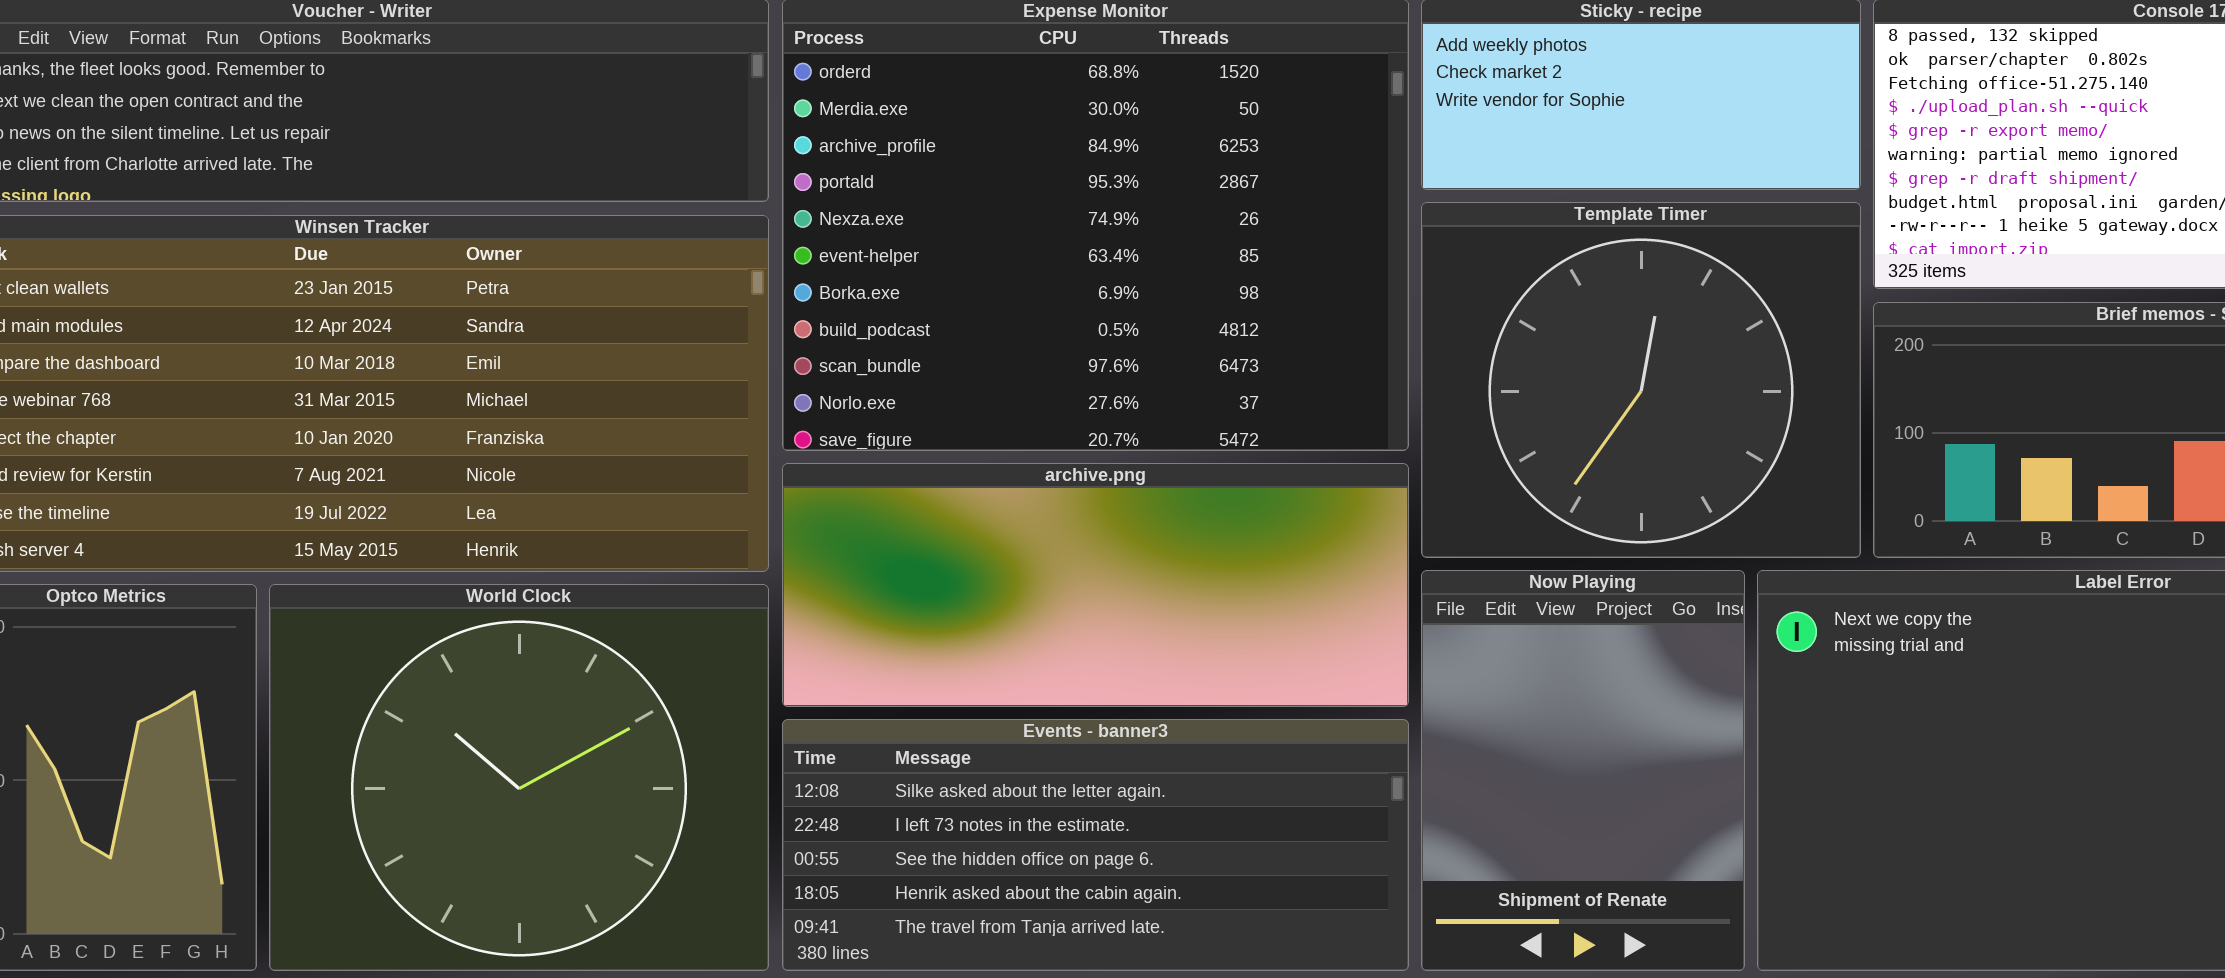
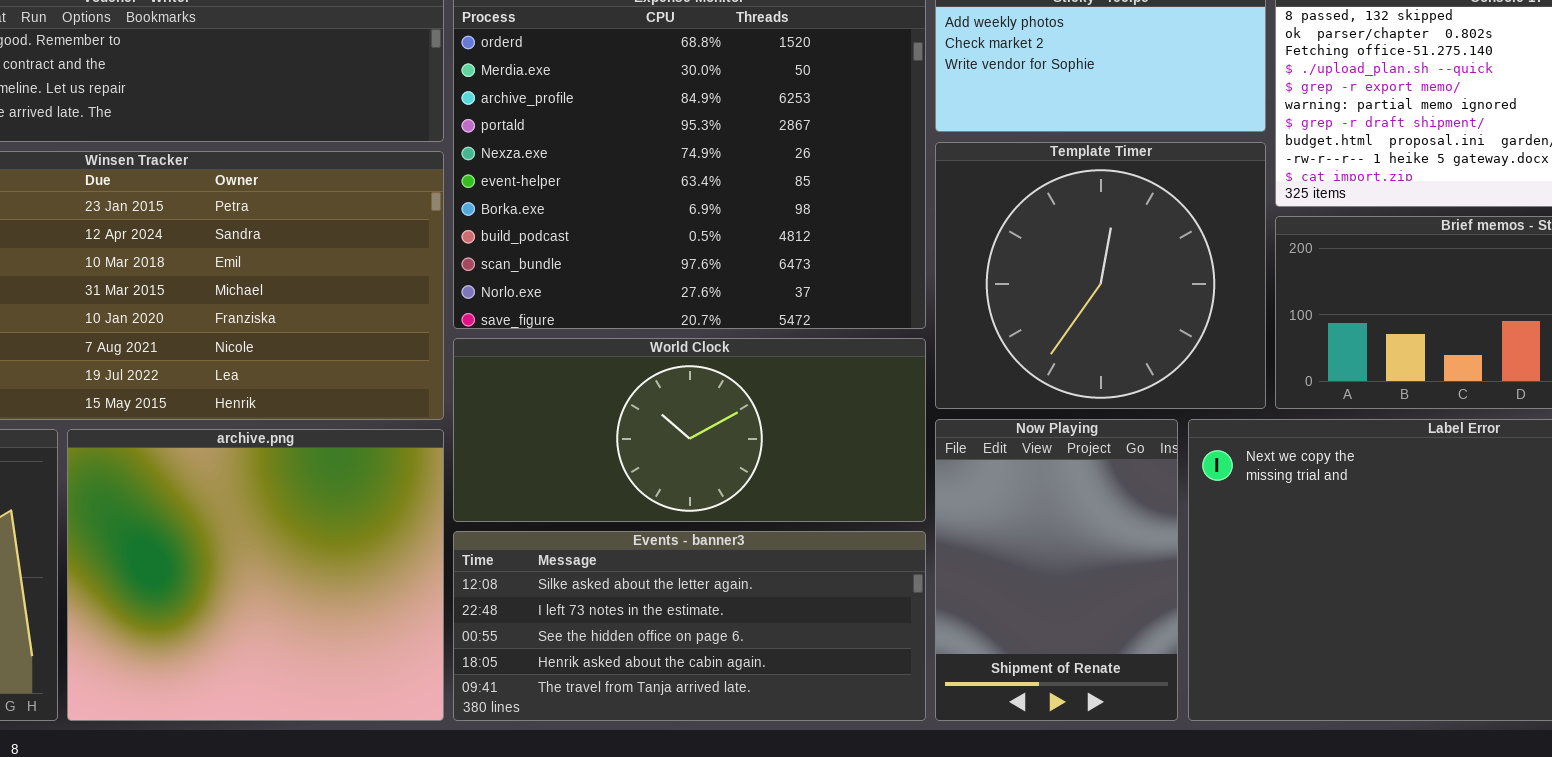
archive.png: [782,463,1409,707] -> [67,429,444,721], moved, resized
World Clock: [269,584,769,971] -> [453,338,926,522], moved, resized

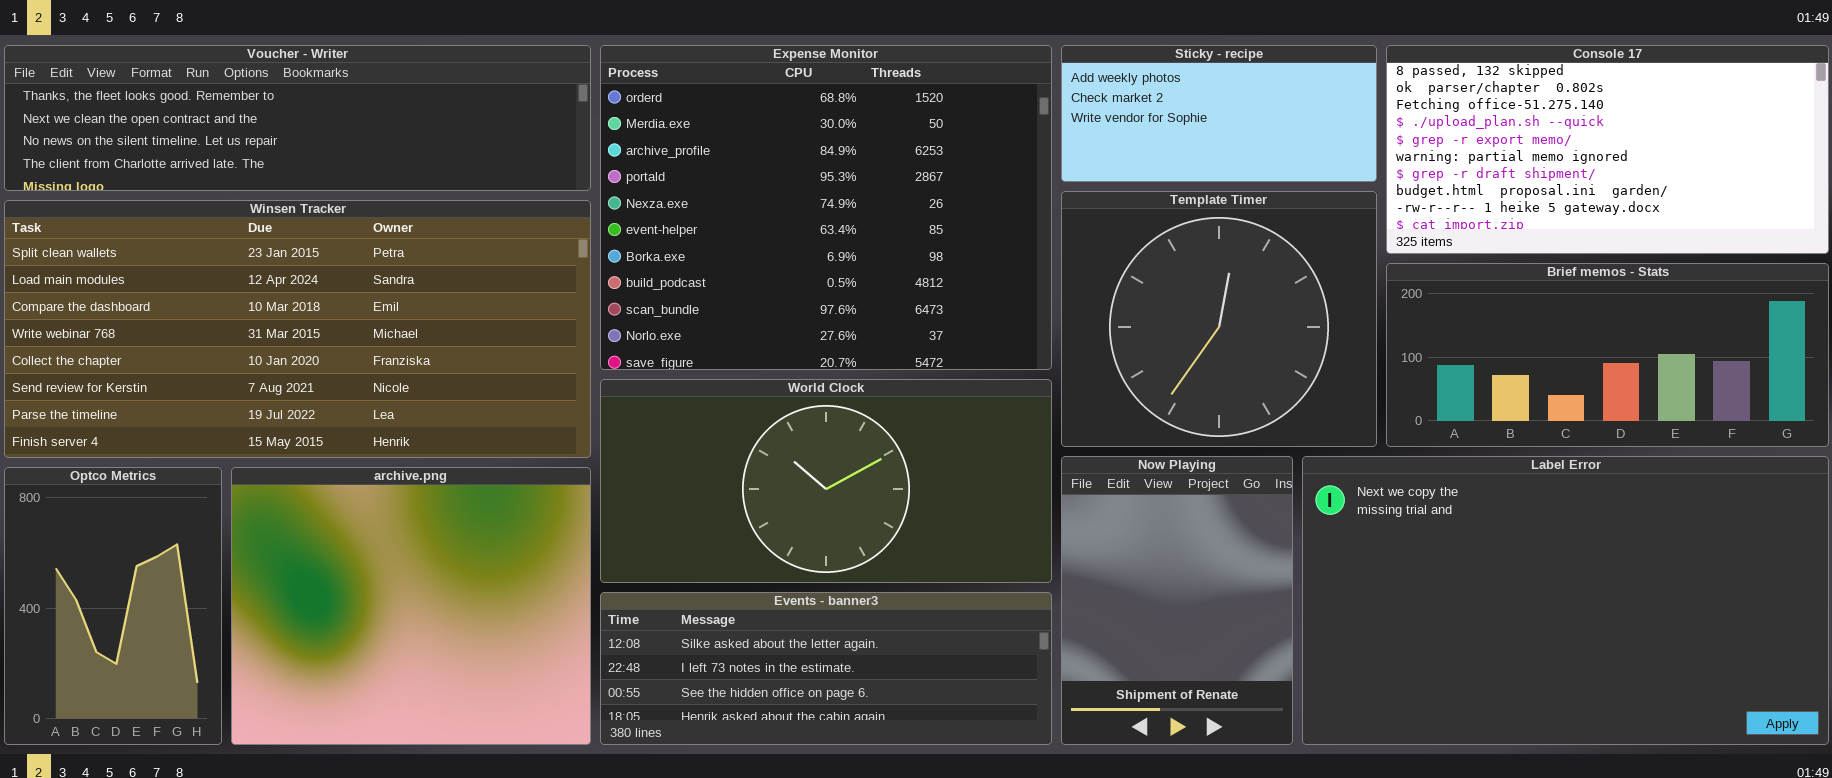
World Clock: [453,338,926,522] -> [600,379,1052,583], resized
Events - banner3: [453,531,926,721] -> [600,592,1052,745], resized

